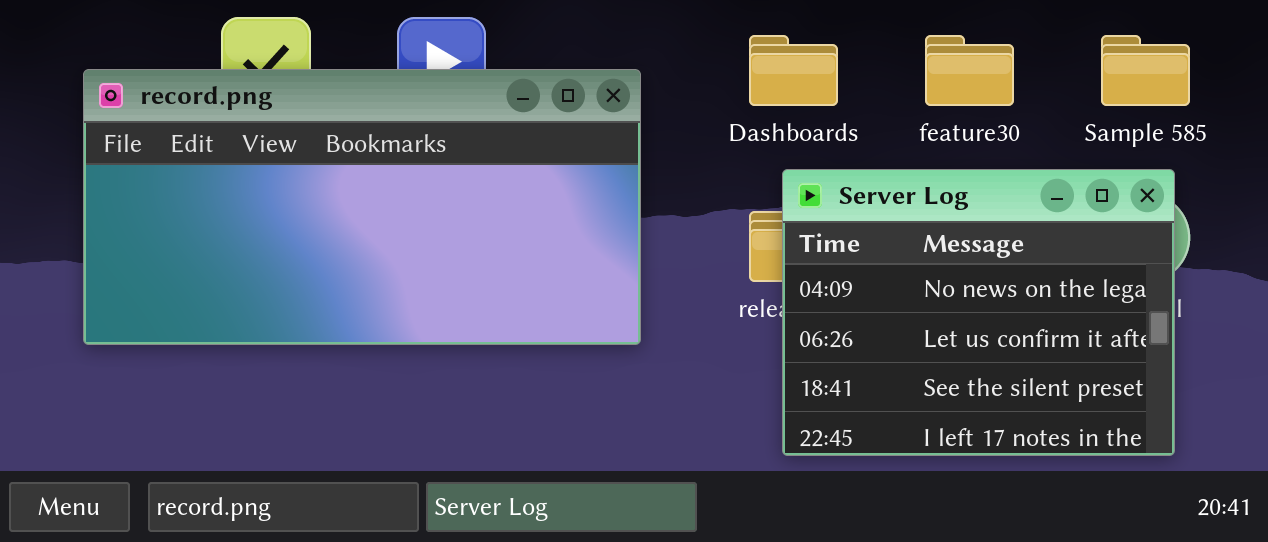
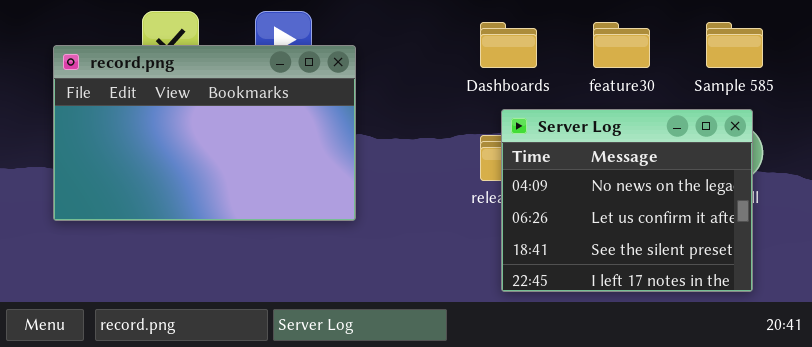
record.png: [83,69,641,345] -> [53,45,356,221], resized

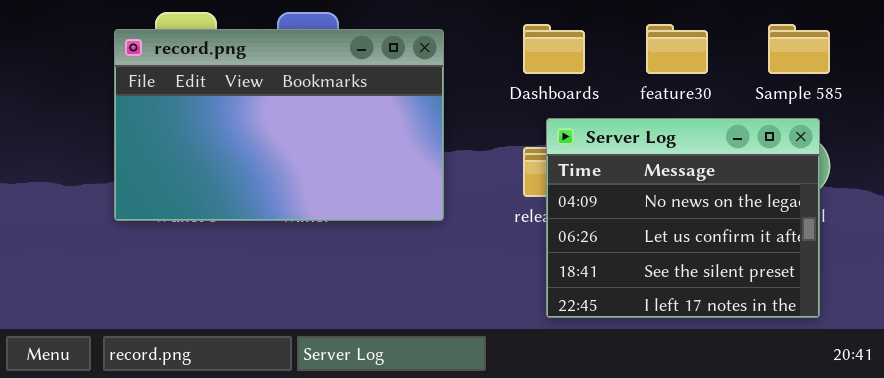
record.png: [53,45,356,221] -> [114,29,444,221], moved

